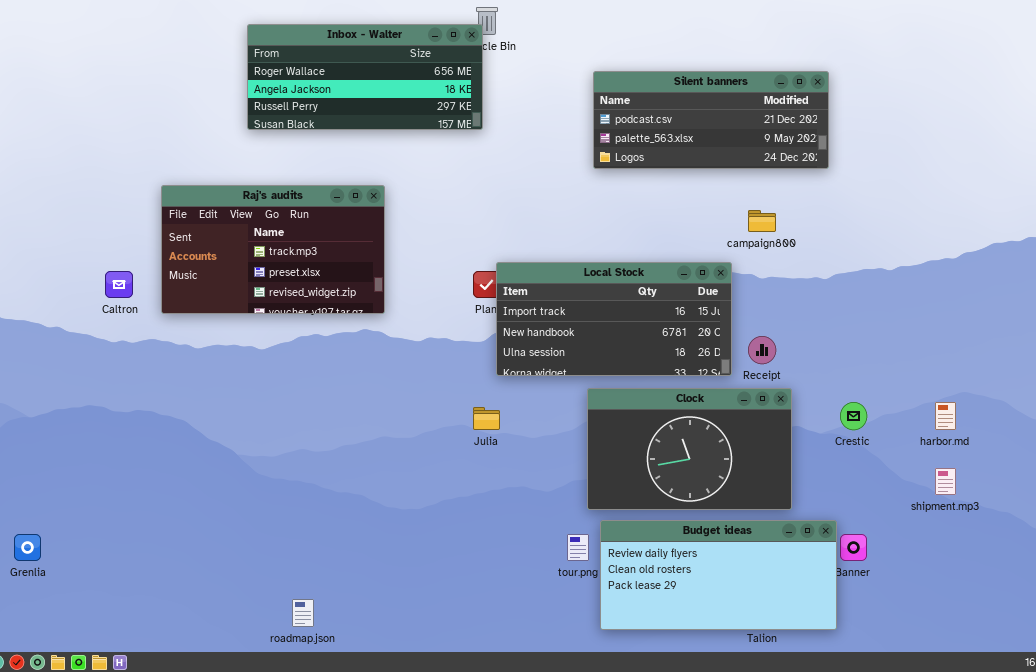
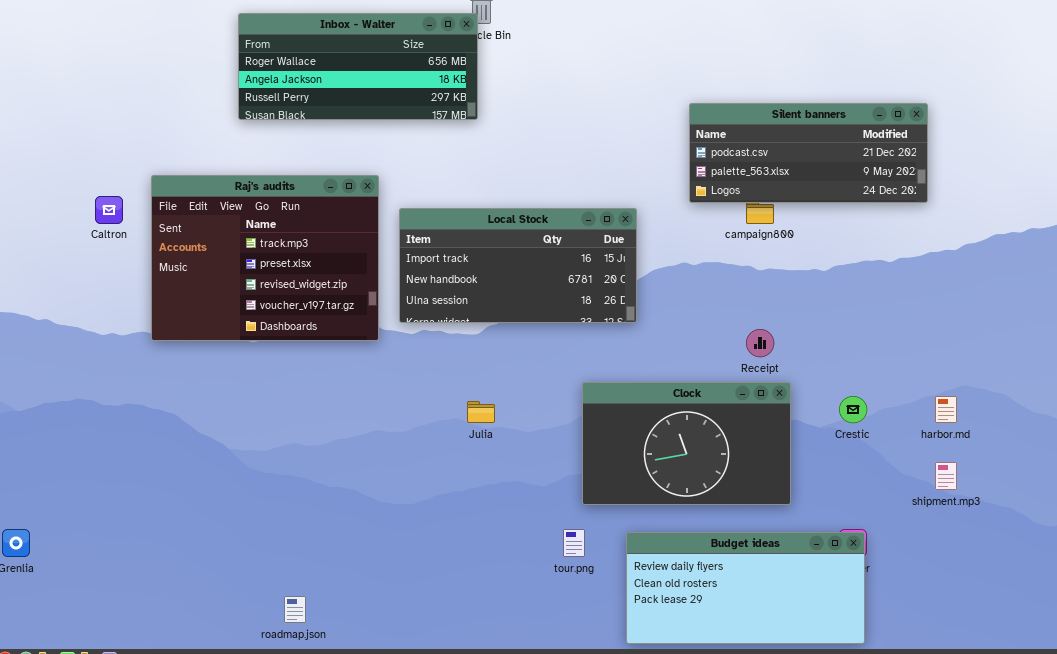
Silent banners: [593,71,829,169] -> [689,103,928,203], moved
Raj's audits: [161,185,385,314] -> [151,175,379,341], resized
Local Stock: [496,262,732,376] -> [399,208,637,323], moved
Caltron: [105,271,133,298] -> [95,196,123,224], moved
Budget ideas: [600,520,837,630] -> [626,532,865,644], moved

